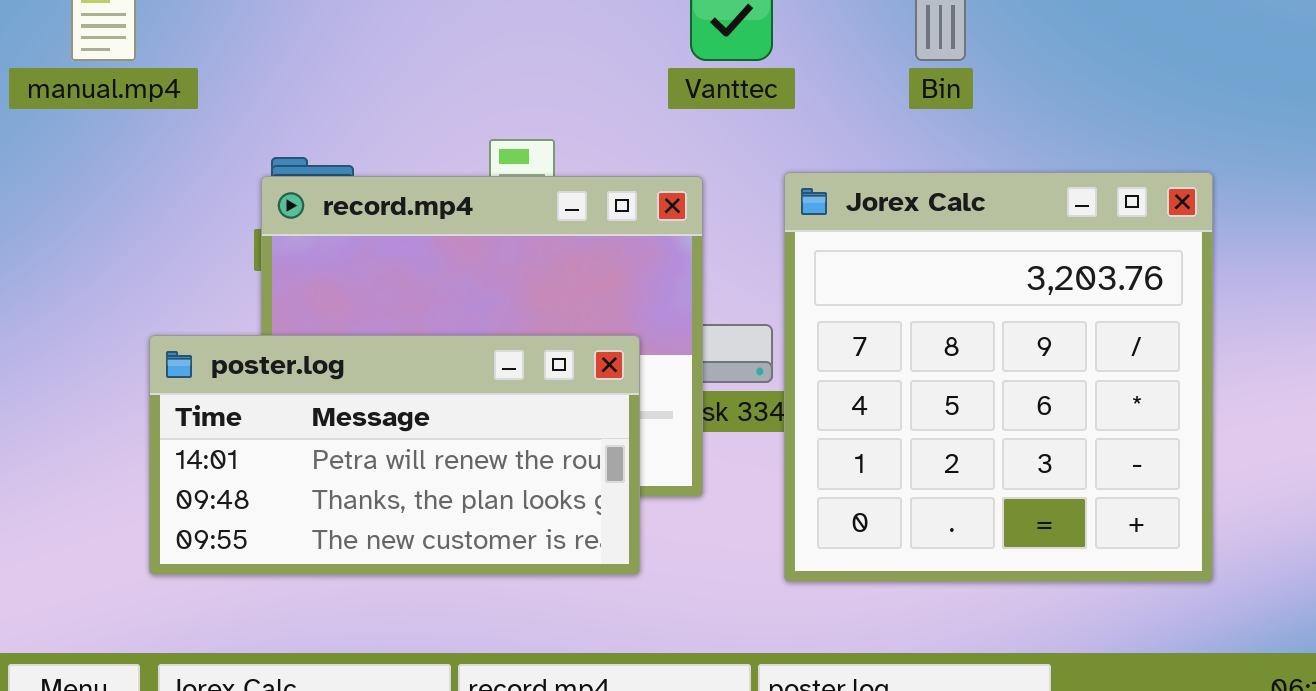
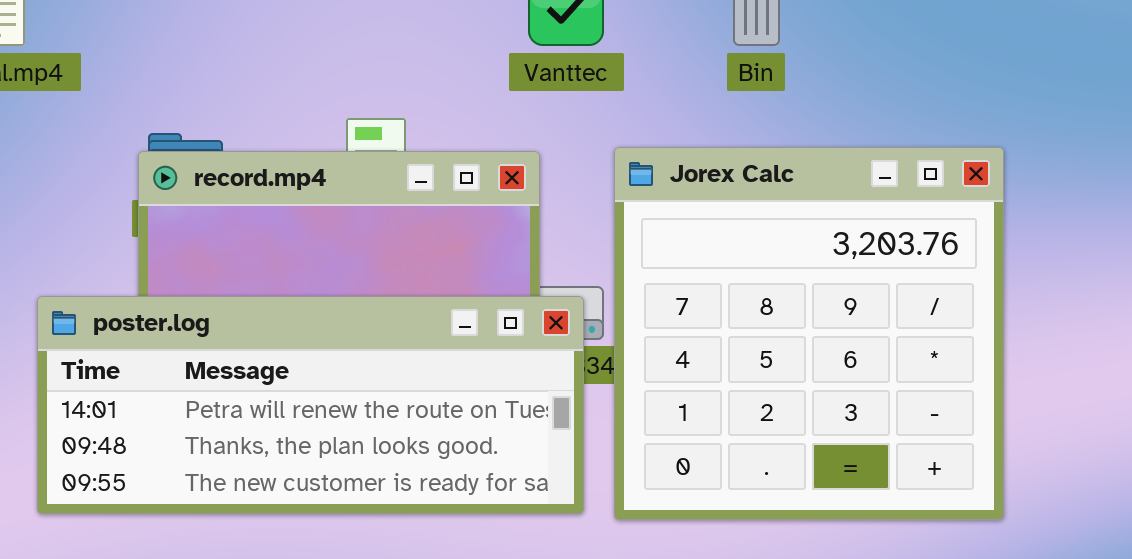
poster.log: [149,335,640,575] -> [37,296,584,514], resized

